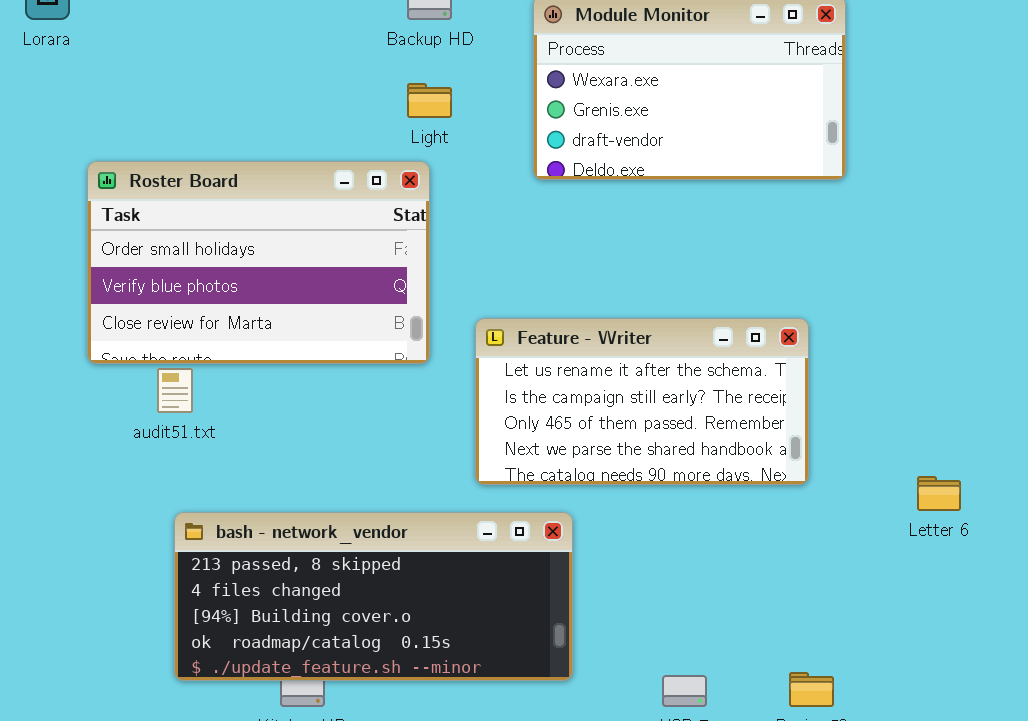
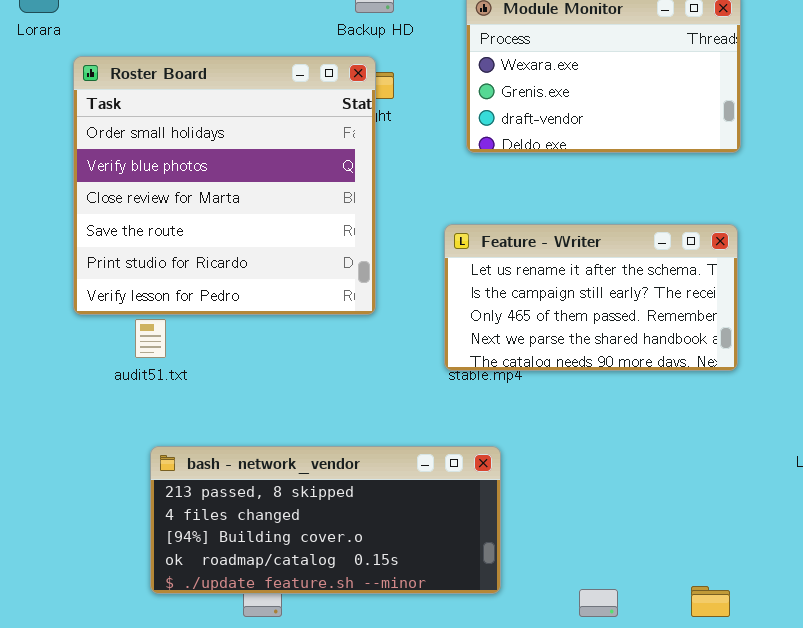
Roster Board: [87,161,430,364] -> [73,56,376,315], resized
Feature - Writer: [475,318,809,485] -> [444,224,738,371], moved

